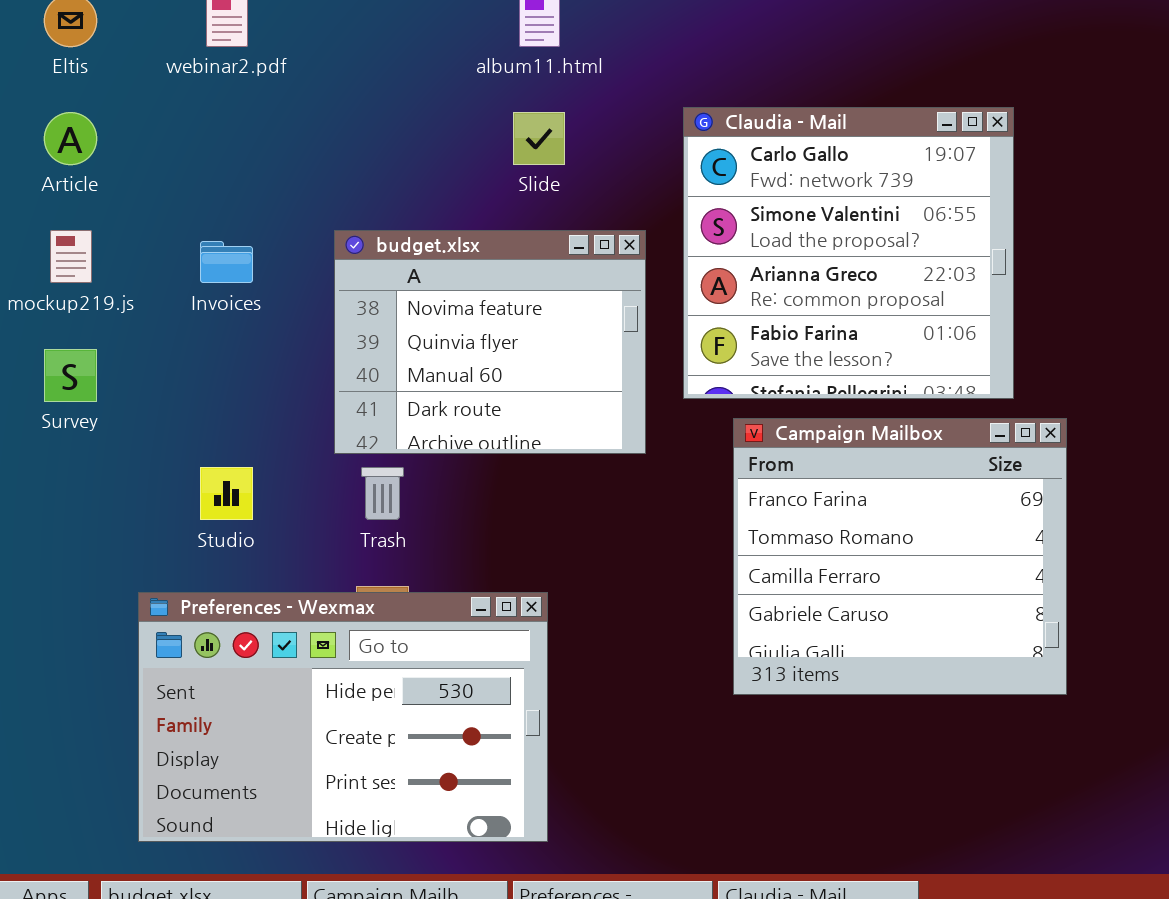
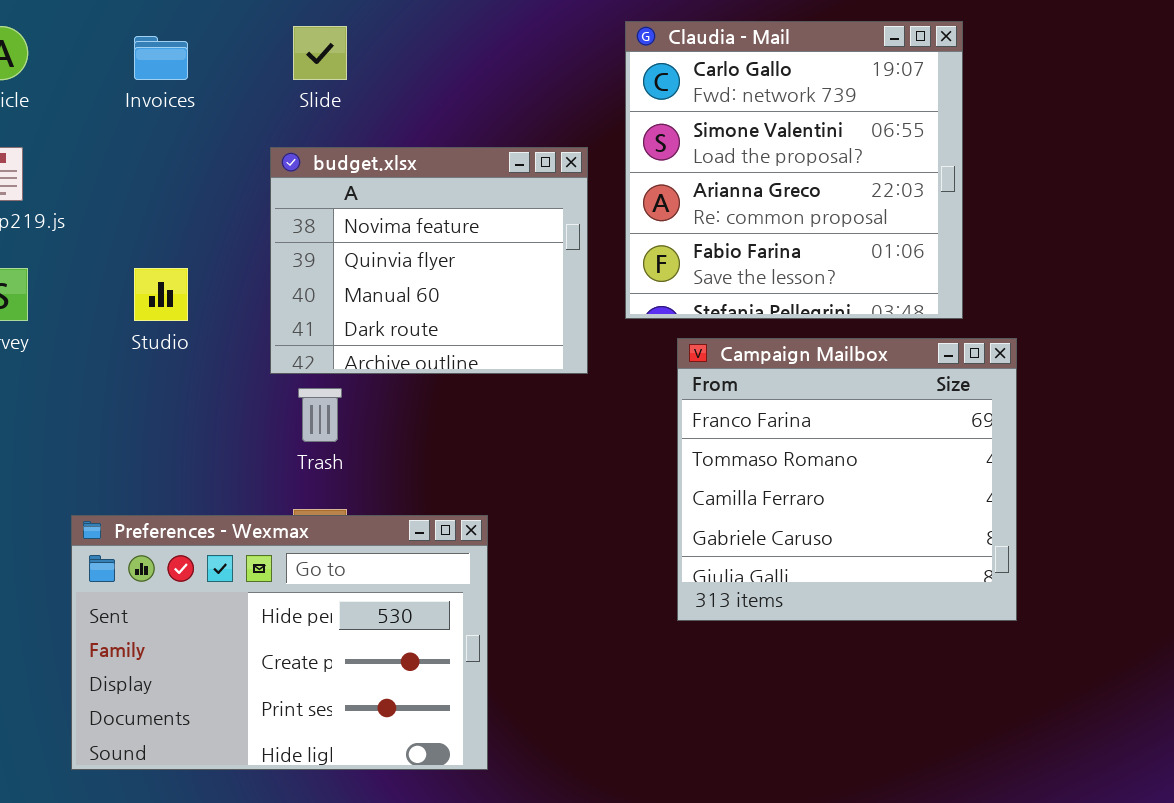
Slide: [513,112,565,165] -> [293,26,347,80], moved
Invoices: [200,241,253,283] -> [134,36,188,80], moved
Studio: [200,467,253,520] -> [134,268,188,321], moved

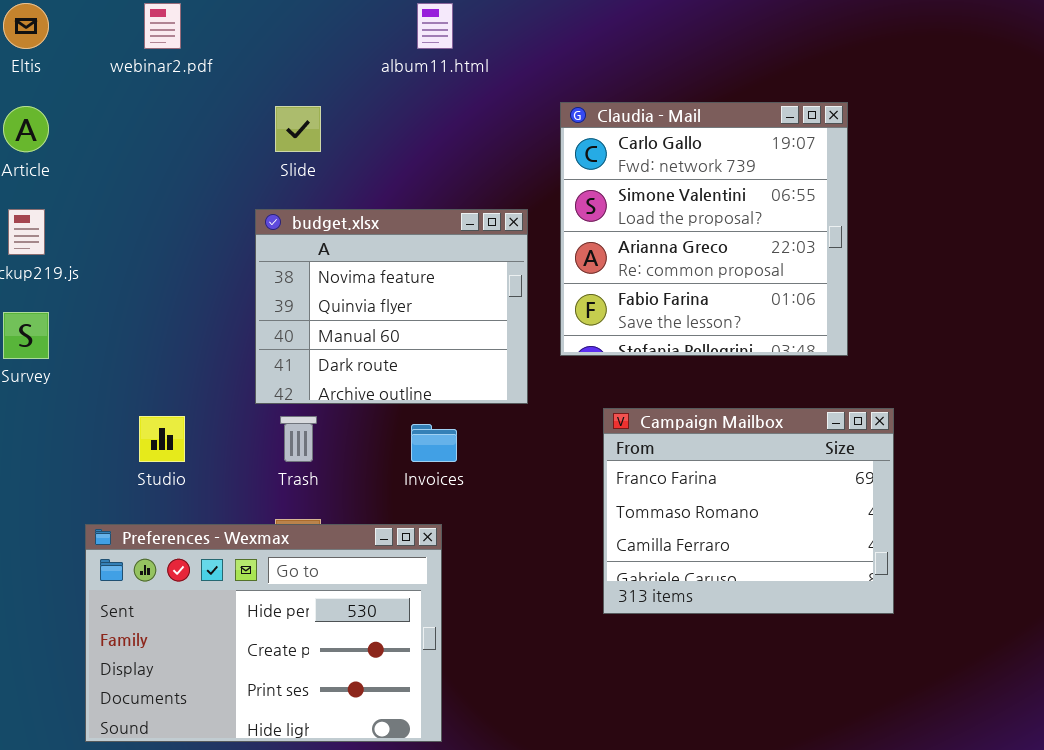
Invoices: [134,36,188,80] -> [411,424,457,462], moved
Studio: [134,268,188,321] -> [139,416,185,462], moved
Campaign Mailbox: [677,338,1017,621] -> [603,408,894,614], resized

